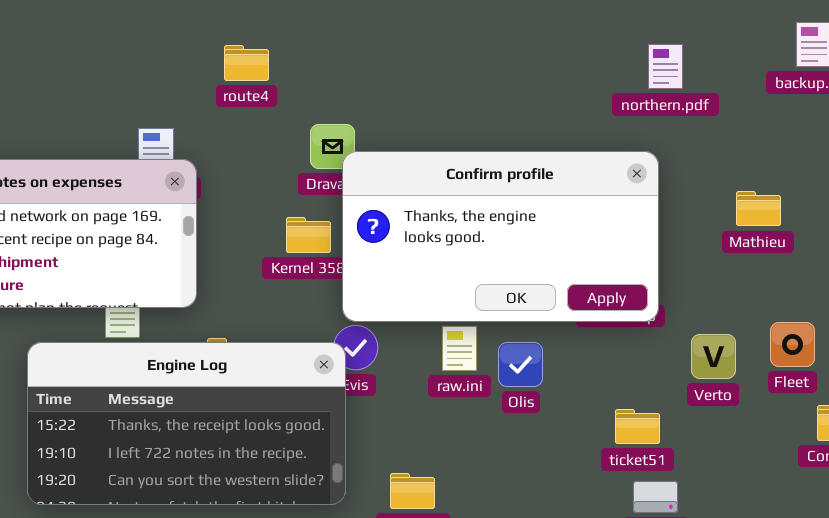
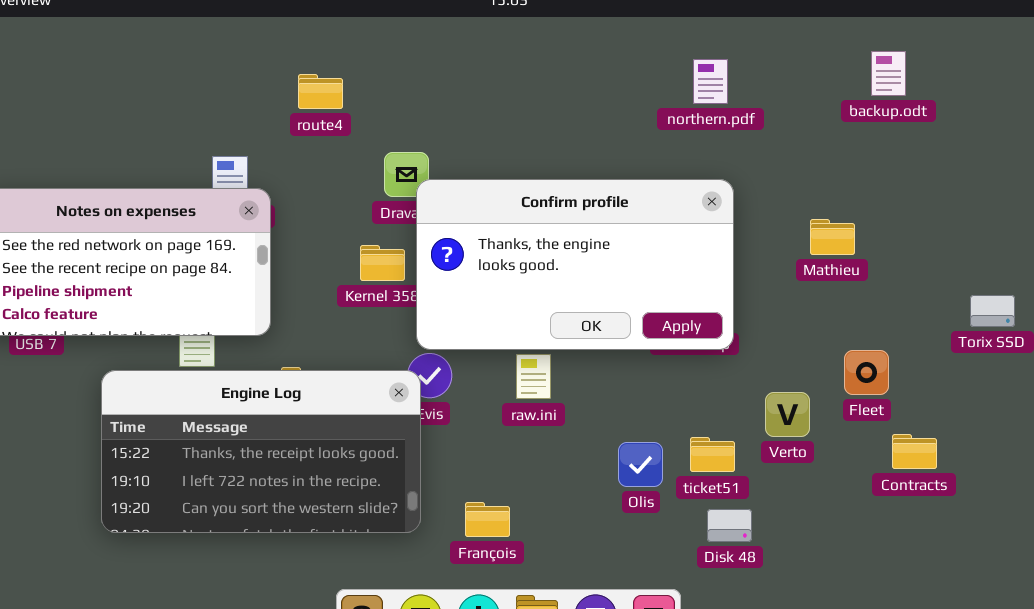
northern.pdf: [648,44,683,89] -> [693,59,728,104], moved
Verto: [691,334,736,379] -> [765,392,810,437], moved
Olis: [498,342,543,387] -> [618,442,663,487], moved

